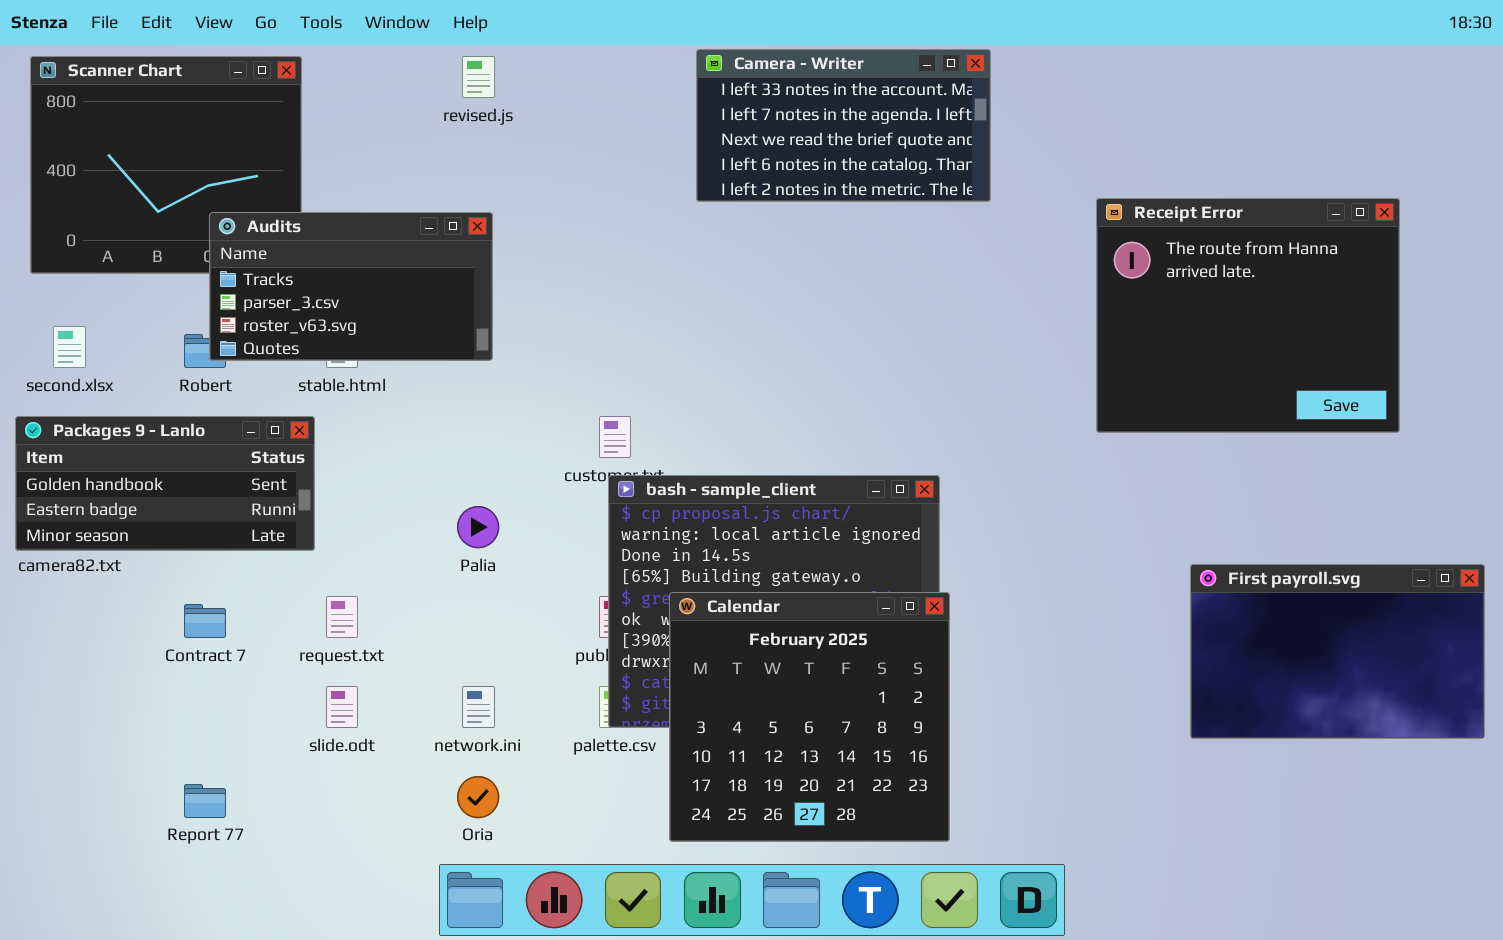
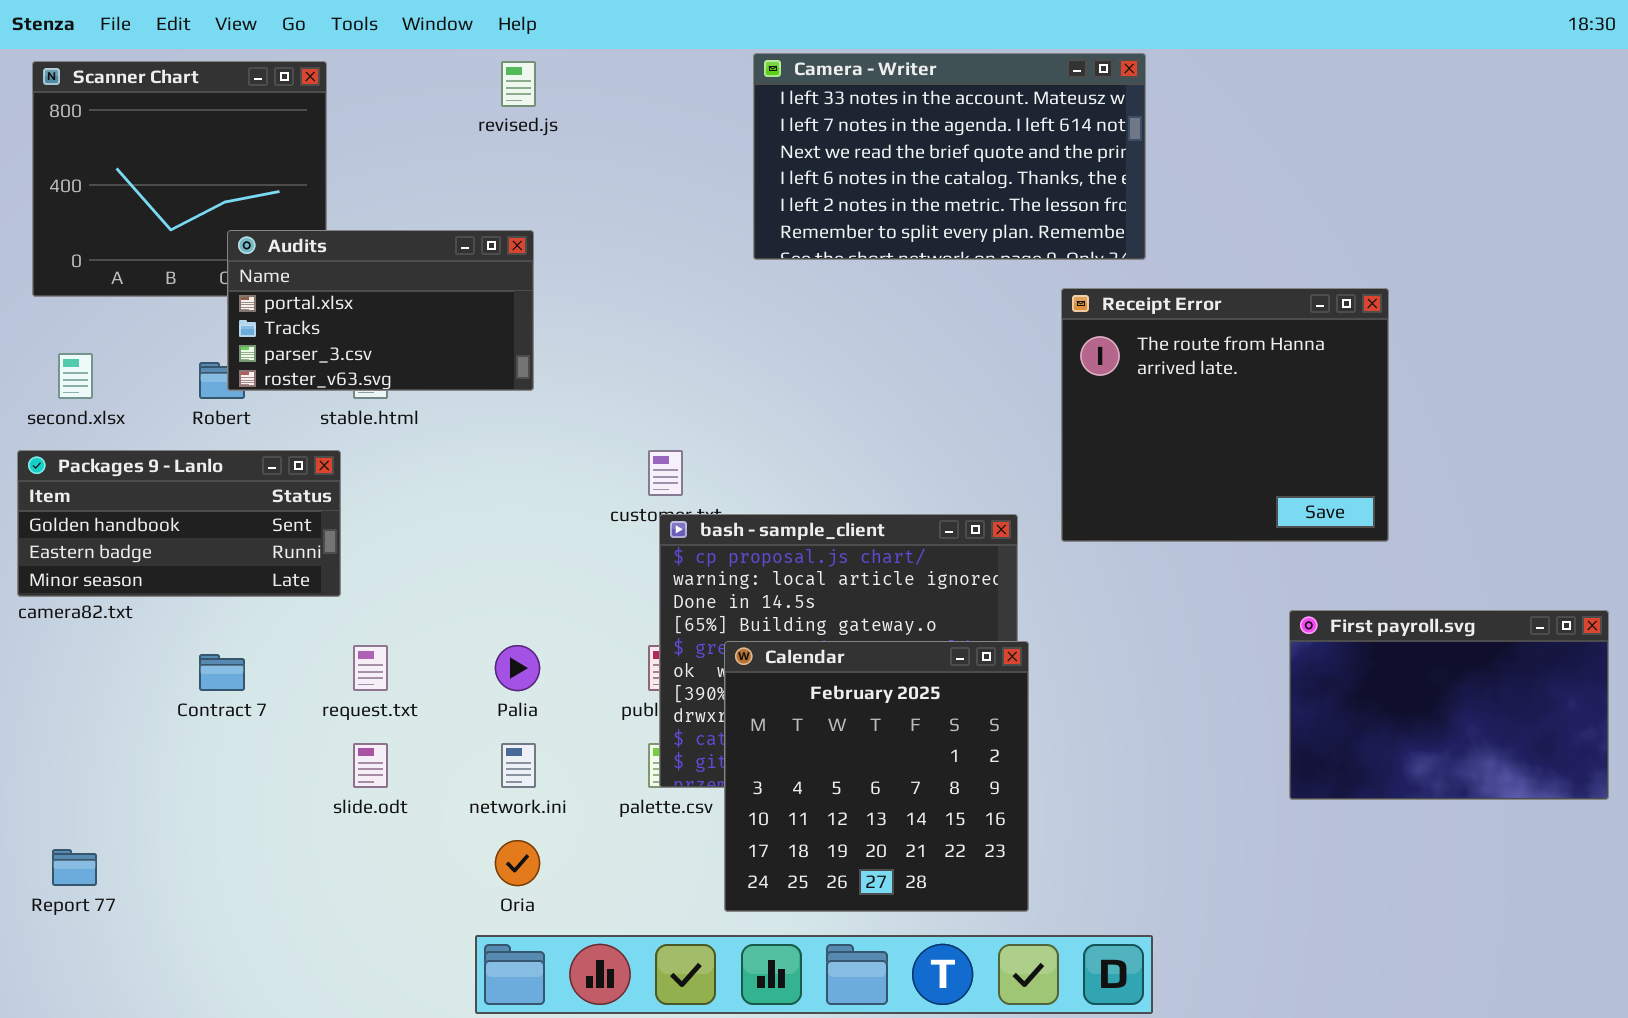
Camera - Writer: [696,49,991,202] -> [753,53,1146,260], resized
Receipt Error: [1096,198,1400,433] -> [1061,288,1389,542], moved
Audits: [209,212,493,361] -> [227,230,534,391], scrolled up 1 row
Palia: [457,506,499,548] -> [495,645,540,691], moved
Report 77: [184,784,226,818] -> [52,849,97,886], moved

